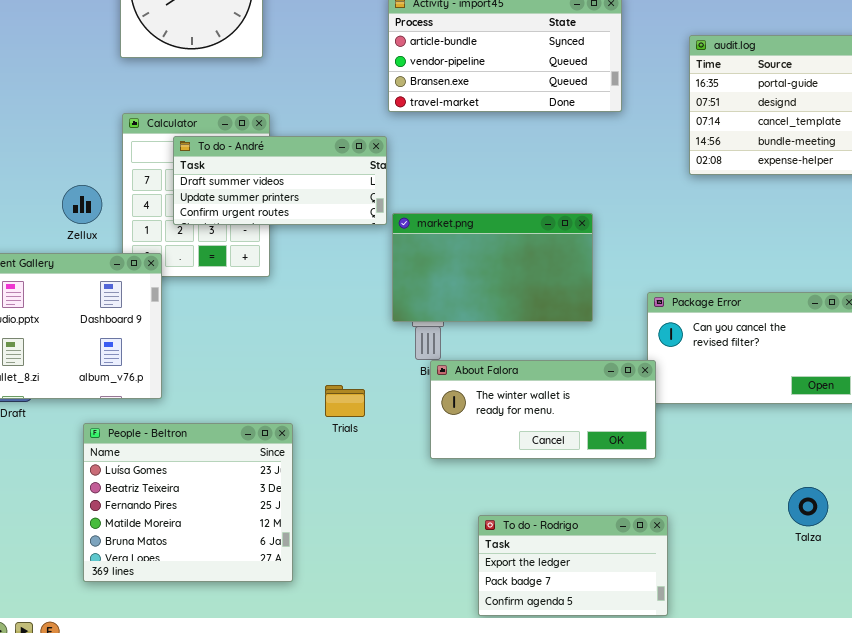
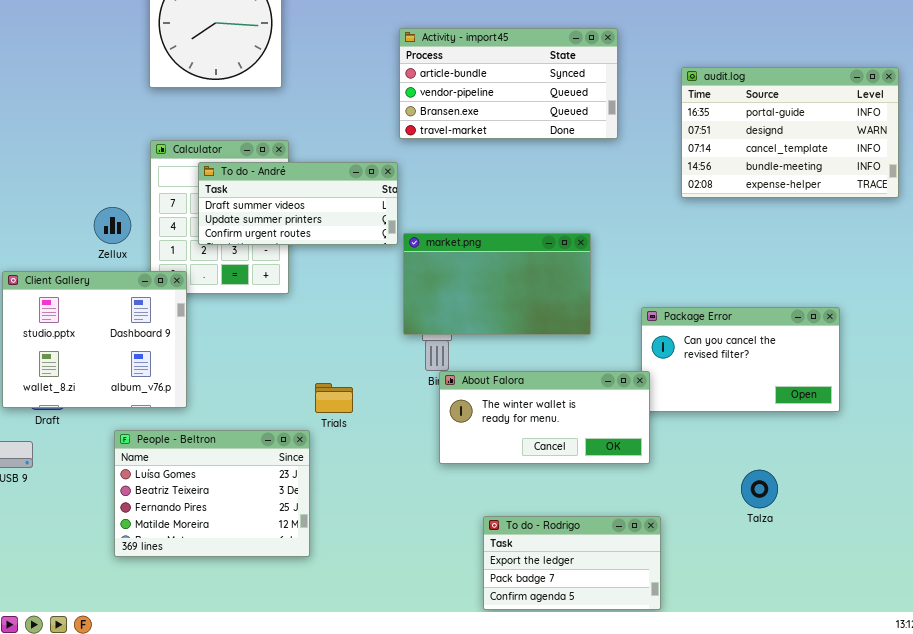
Trials: [325,385,365,417] -> [315,383,353,413], moved
People - Beltron: [83,423,293,582] -> [114,430,310,557], resized
Talza: [788,487,828,526] -> [741,470,778,508], moved

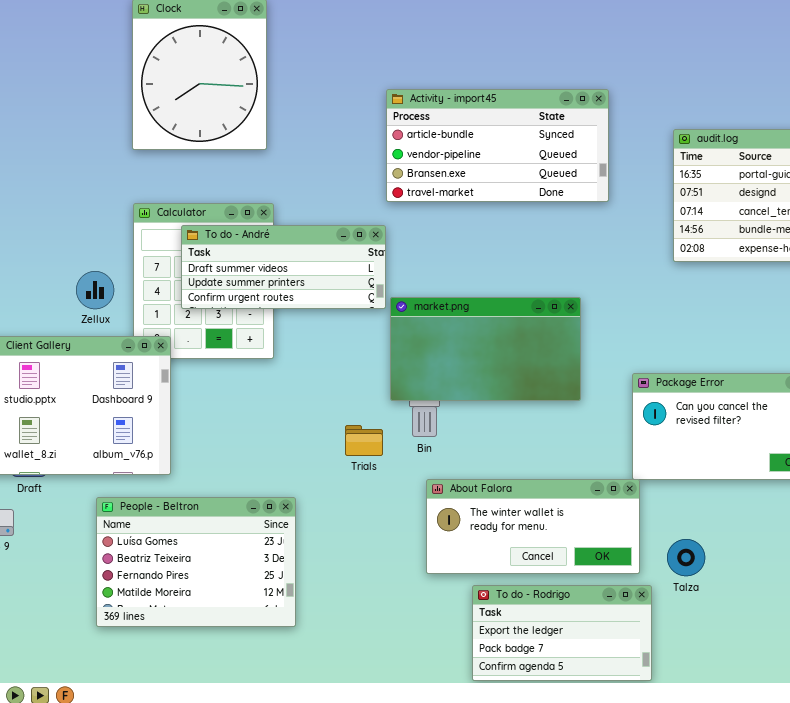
About Falora: [439,371,650,464] -> [426,479,640,574], moved
Trials: [315,383,353,413] -> [345,425,383,456], moved
Talza: [741,470,778,508] -> [667,539,705,576], moved

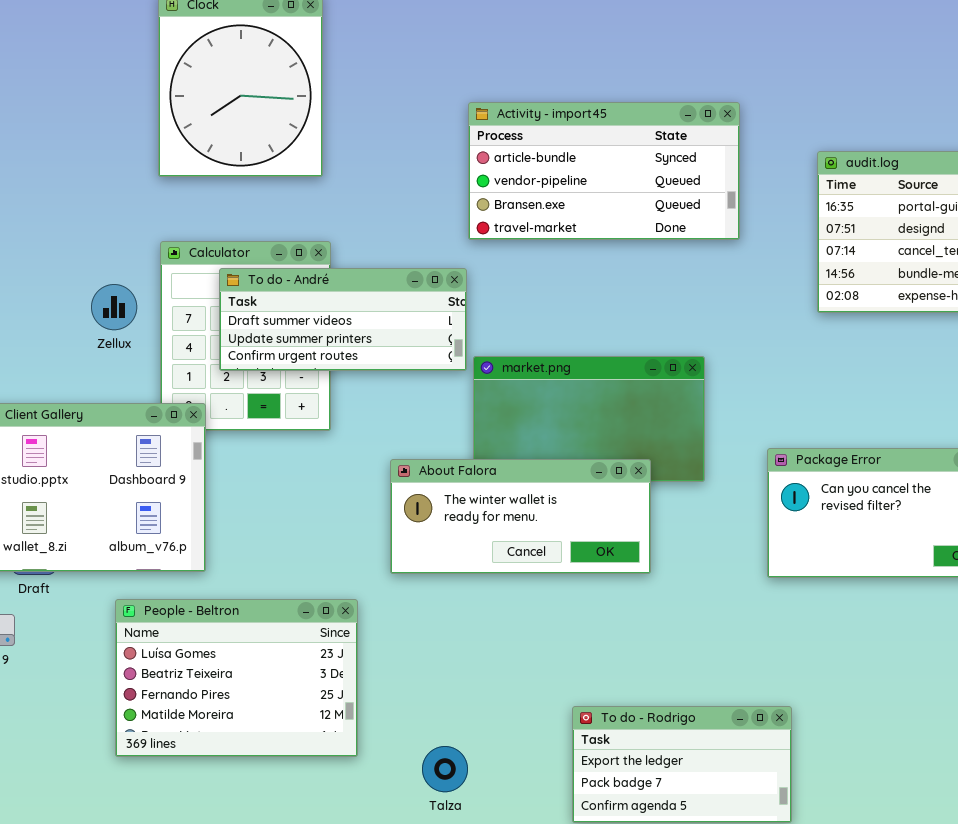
Zellux: [76,271,114,309] -> [91,284,137,330], moved
About Falora: [426,479,640,574] -> [390,459,651,574], moved
Talza: [667,539,705,576] -> [422,746,468,792], moved

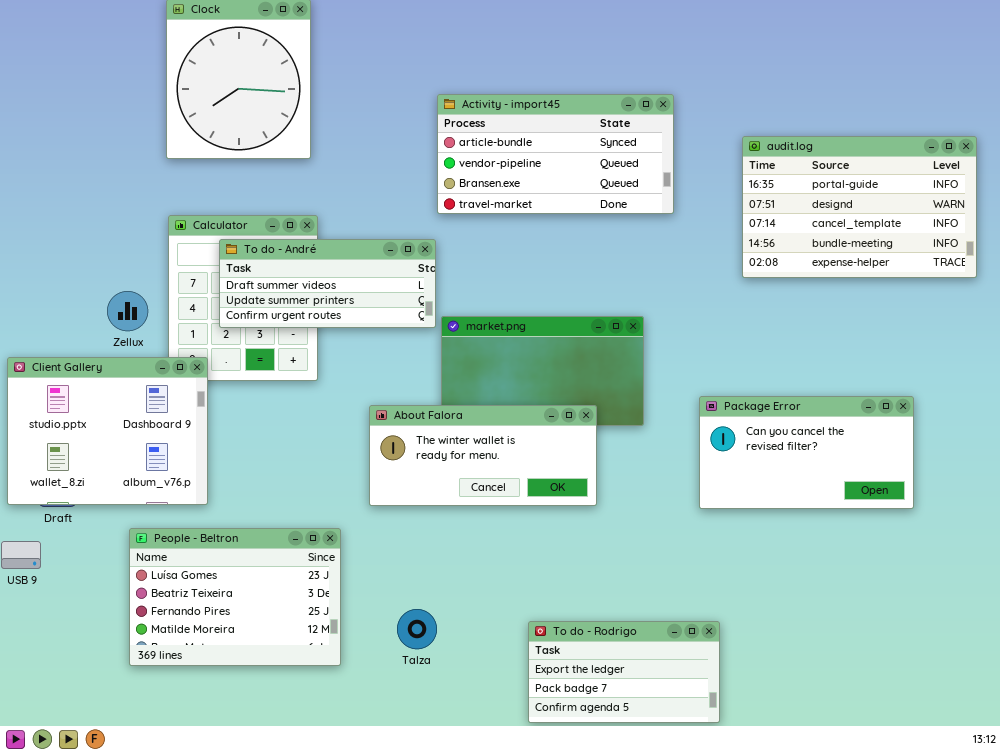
Zellux: [91,284,137,330] -> [107,291,148,331], moved
Talza: [422,746,468,792] -> [397,609,437,649], moved

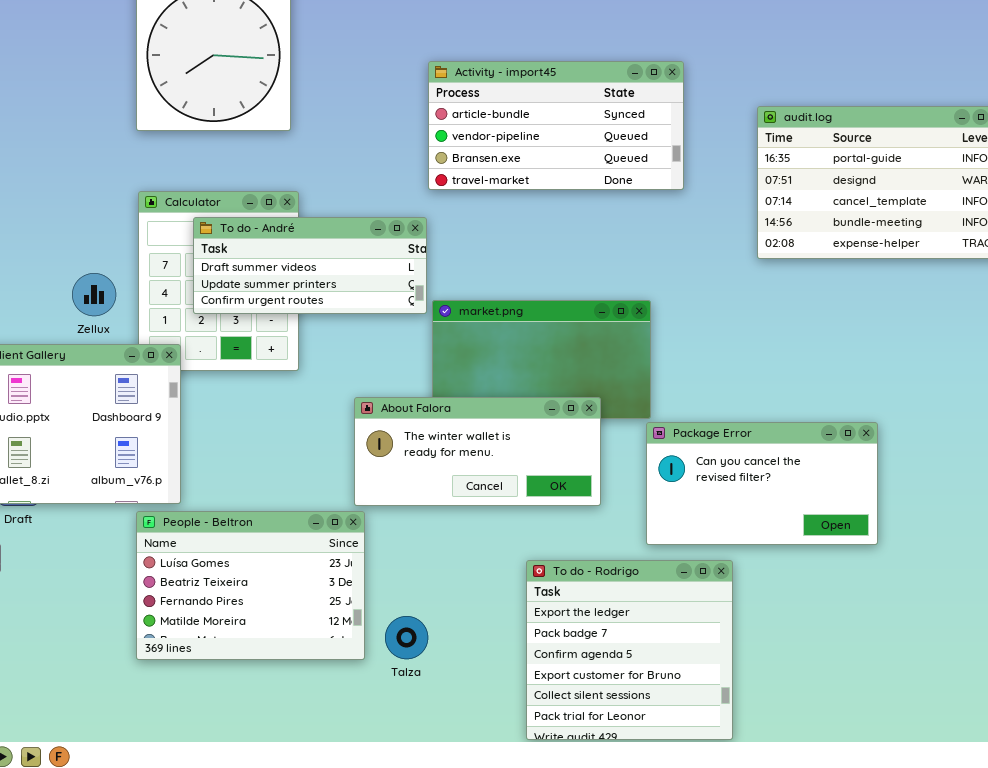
Package Error: [699,396,914,509] -> [646,422,878,545], moved
People - Beltron: [129,528,341,666] -> [136,511,365,660], moved
To do - Rodrigo: [528,621,720,723] -> [526,560,733,740], resized

